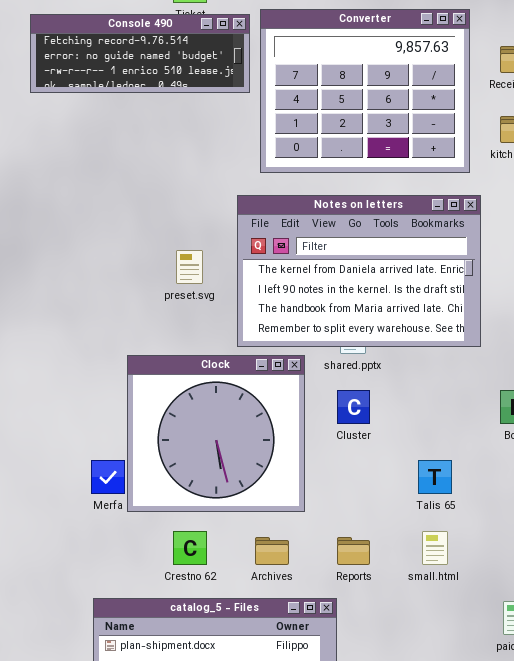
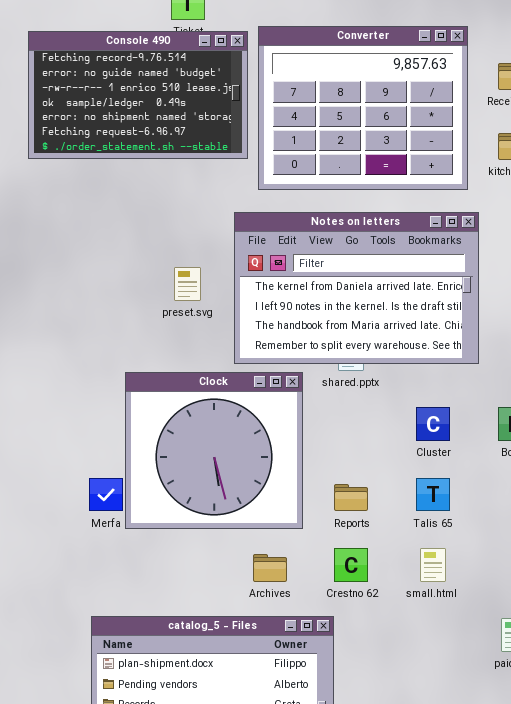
Console 490: [30,14,250,93] -> [28,31,248,159], resized
Cluster: [337,390,370,424] -> [416,407,450,441], moved
Crestno 62: [173,531,207,565] -> [334,548,368,582], moved
Reports: [337,537,370,565] -> [334,484,368,511], moved

